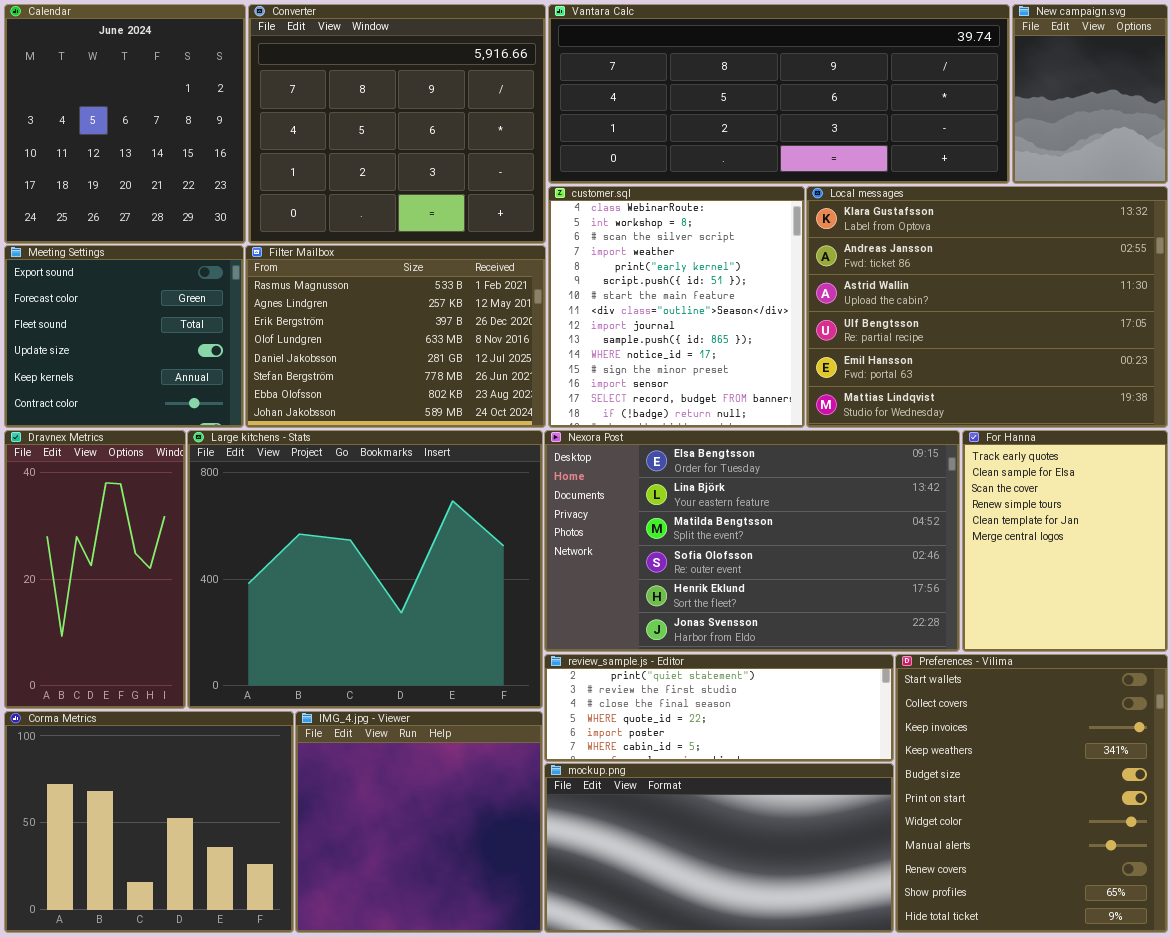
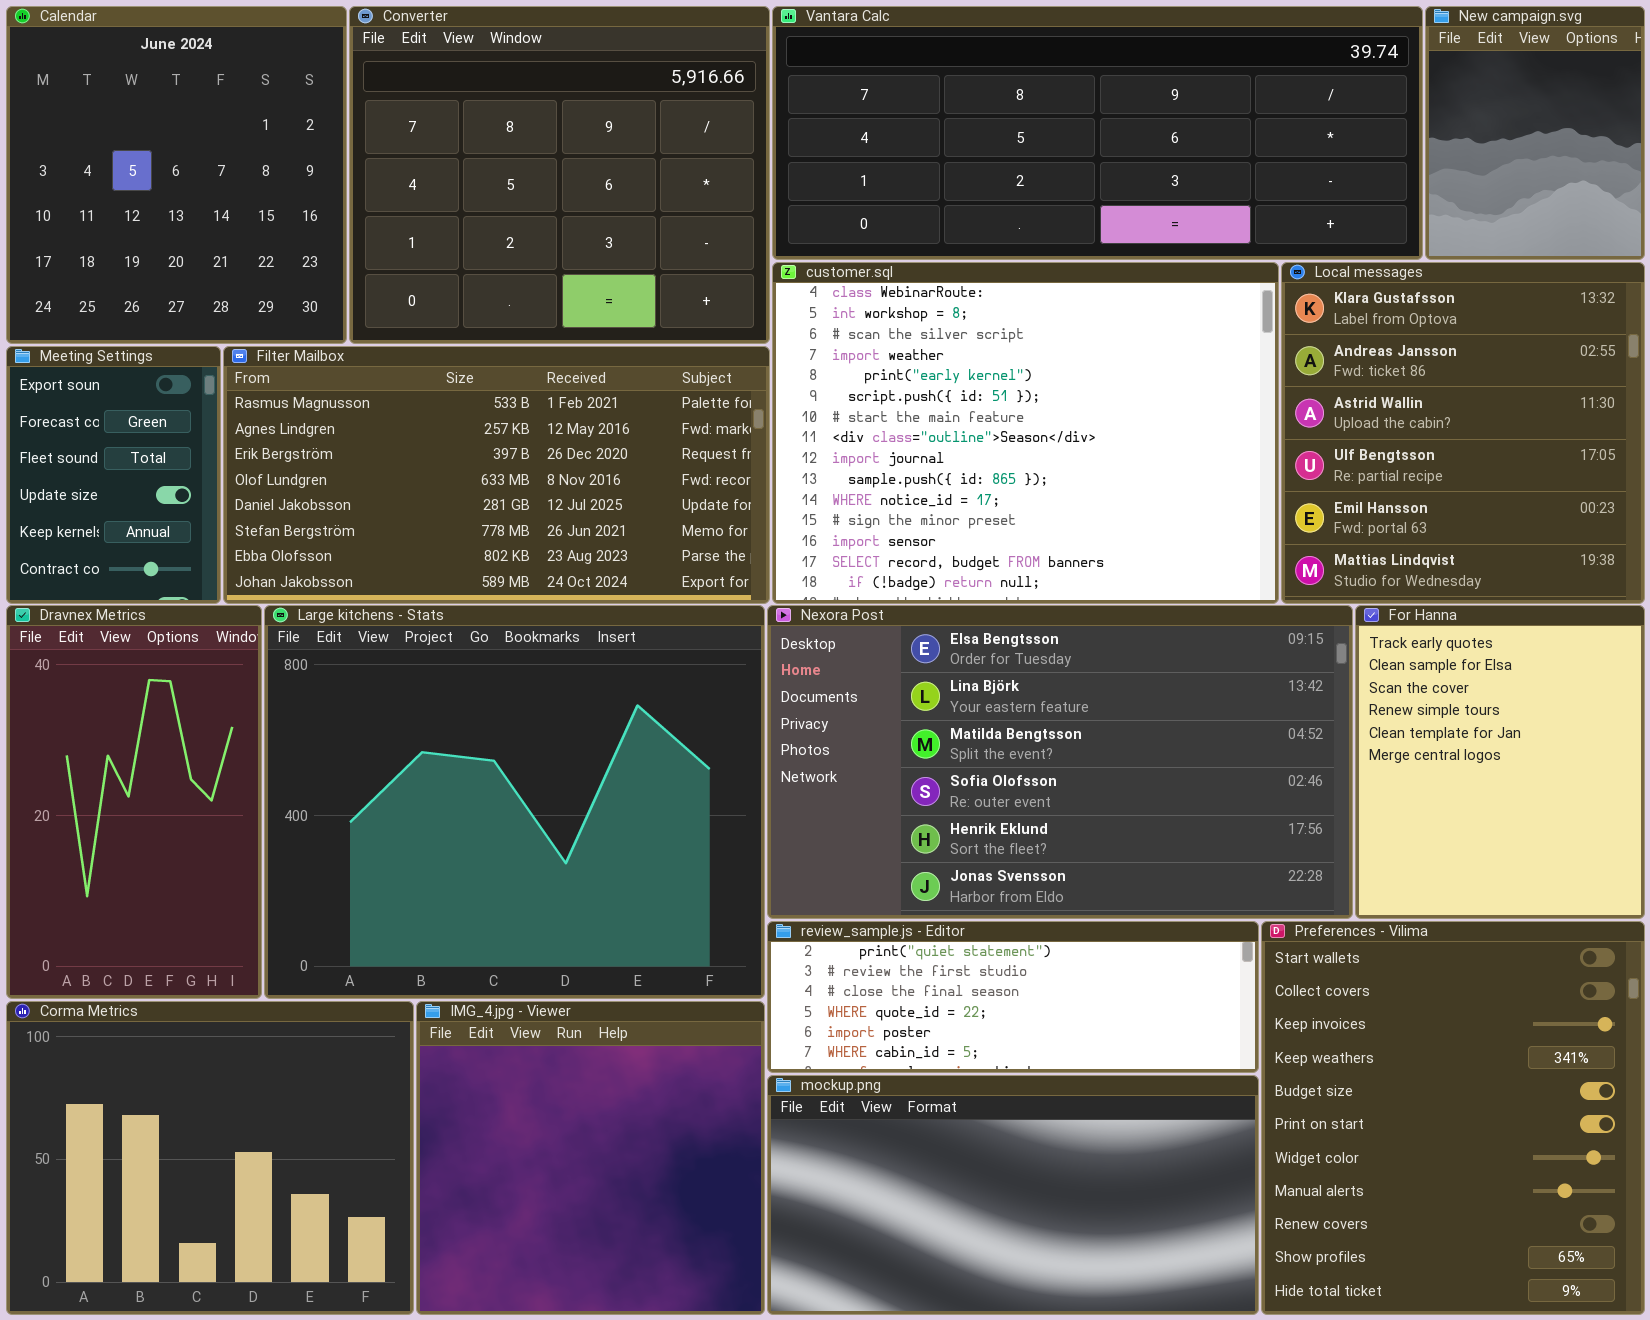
customer.sql: [548,186,805,428] -> [772,262,1279,604], resized
Local messages: [806,186,1168,428] -> [1281,262,1645,604], resized
Meeting Settings: [4,245,244,428] -> [6,346,221,604], resized
Filter Mailbox: [245,245,546,428] -> [223,346,770,604], resized

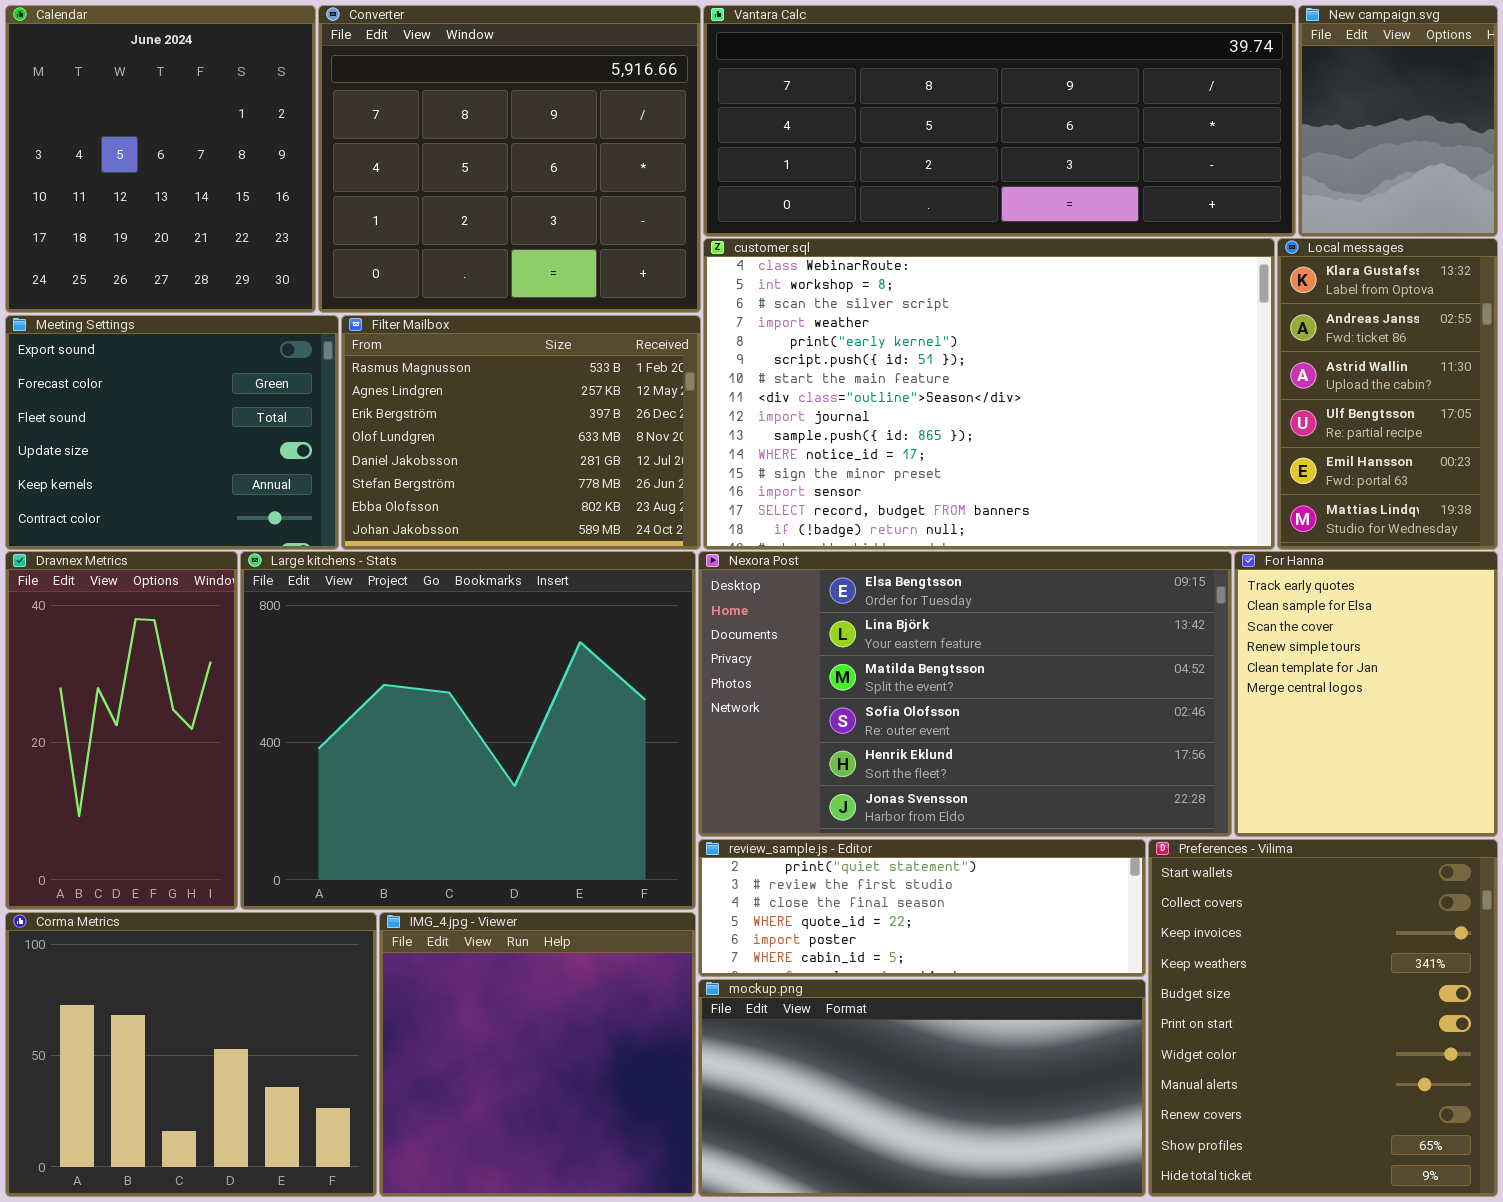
customer.sql: [772,262,1279,604] -> [703,238,1275,550], resized
Local messages: [1281,262,1645,604] -> [1277,238,1498,550], resized
Meeting Settings: [6,346,221,604] -> [5,315,339,550], resized
Filter Mailbox: [223,346,770,604] -> [341,315,701,550], resized

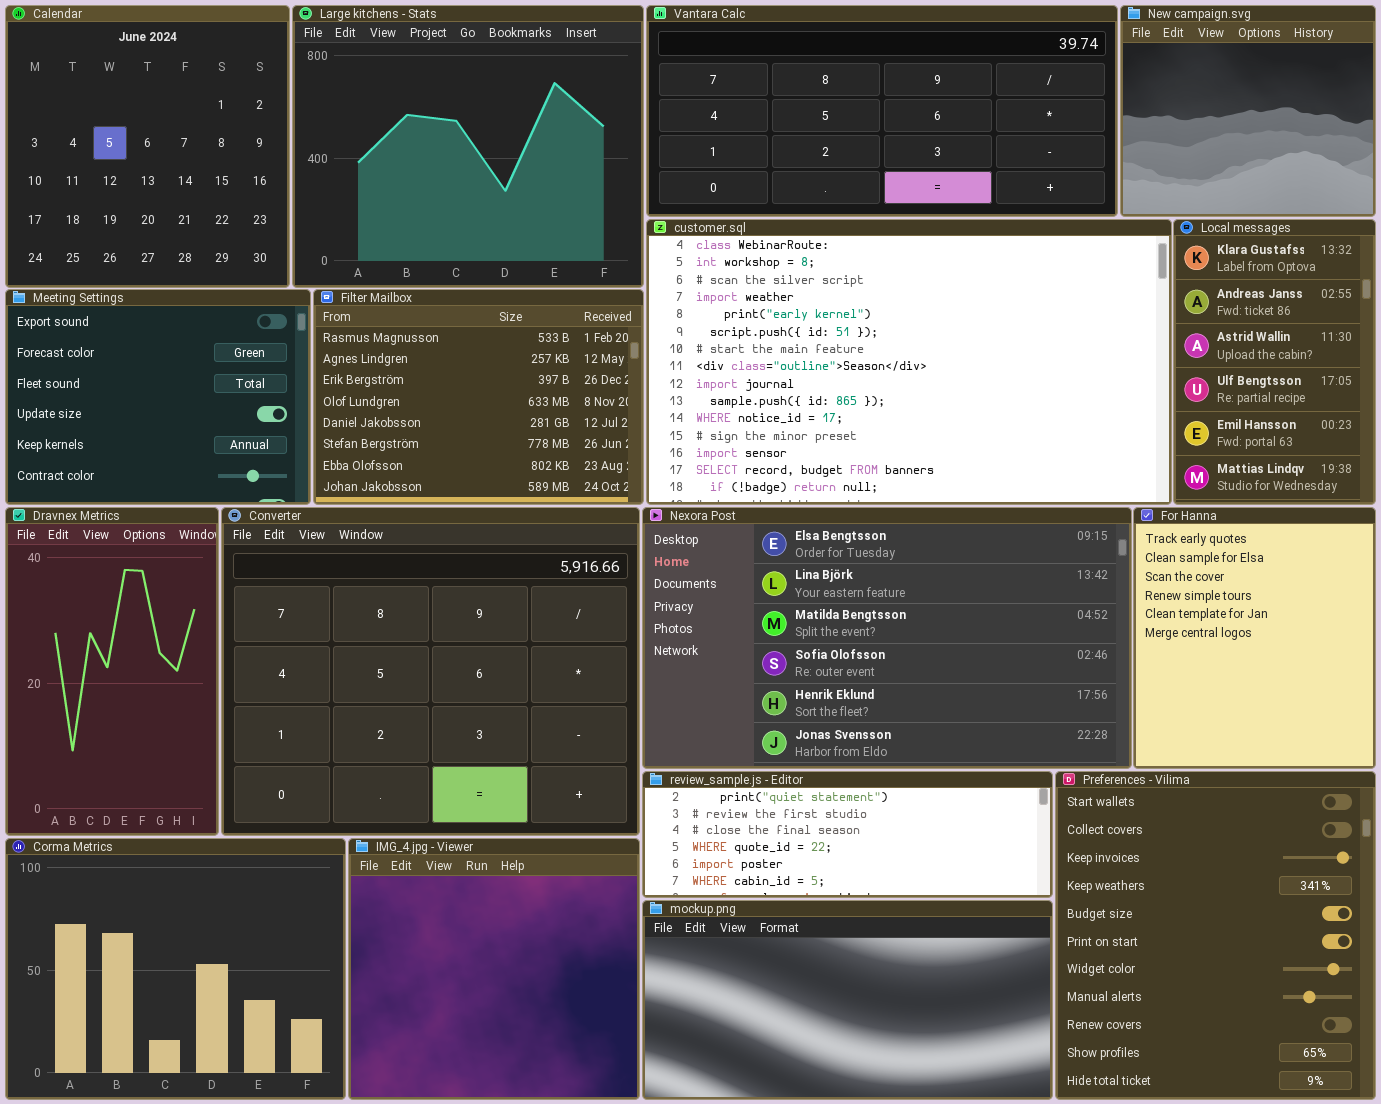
Converter: [318,5,701,313] -> [221,507,640,836], moved, resized
Vantara Calc: [703,5,1296,237] -> [646,5,1118,217], resized
New campaign.svg: [1298,5,1498,237] -> [1120,5,1376,217], resized
Large kitchens - Stats: [240,551,696,910] -> [292,5,644,288], moved, resized

